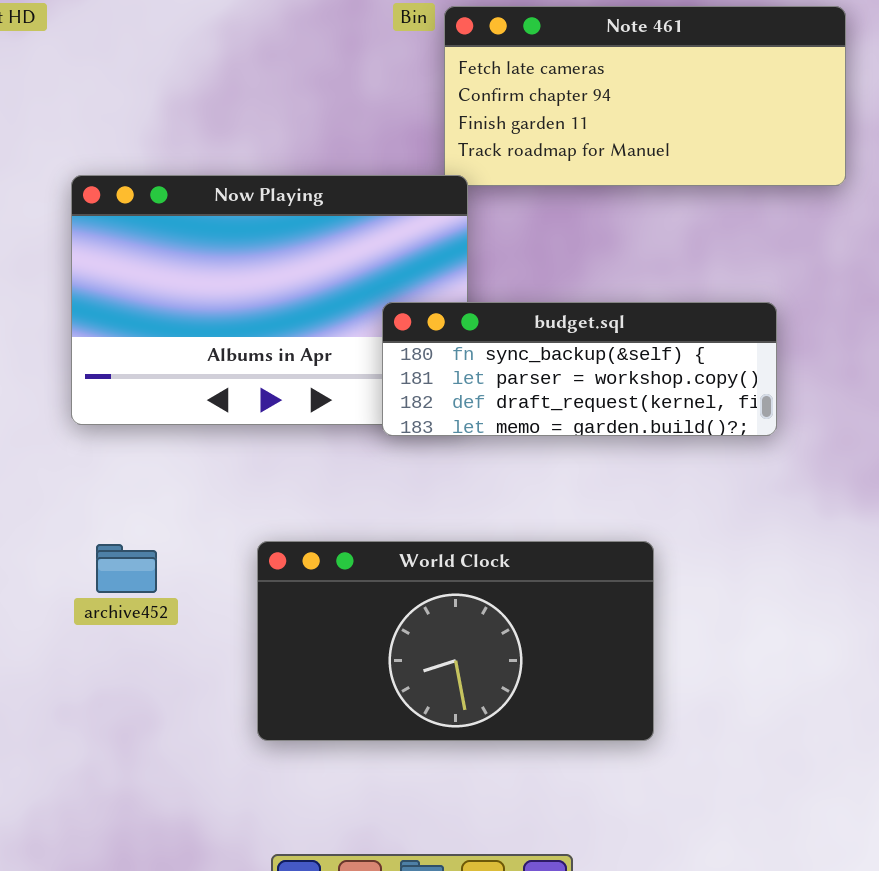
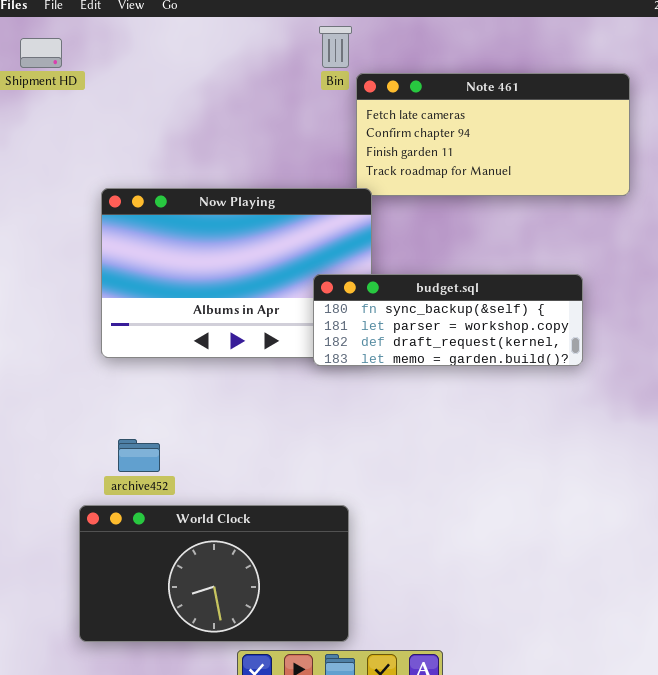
World Clock: [257,541,654,741] -> [79,505,349,642], moved

